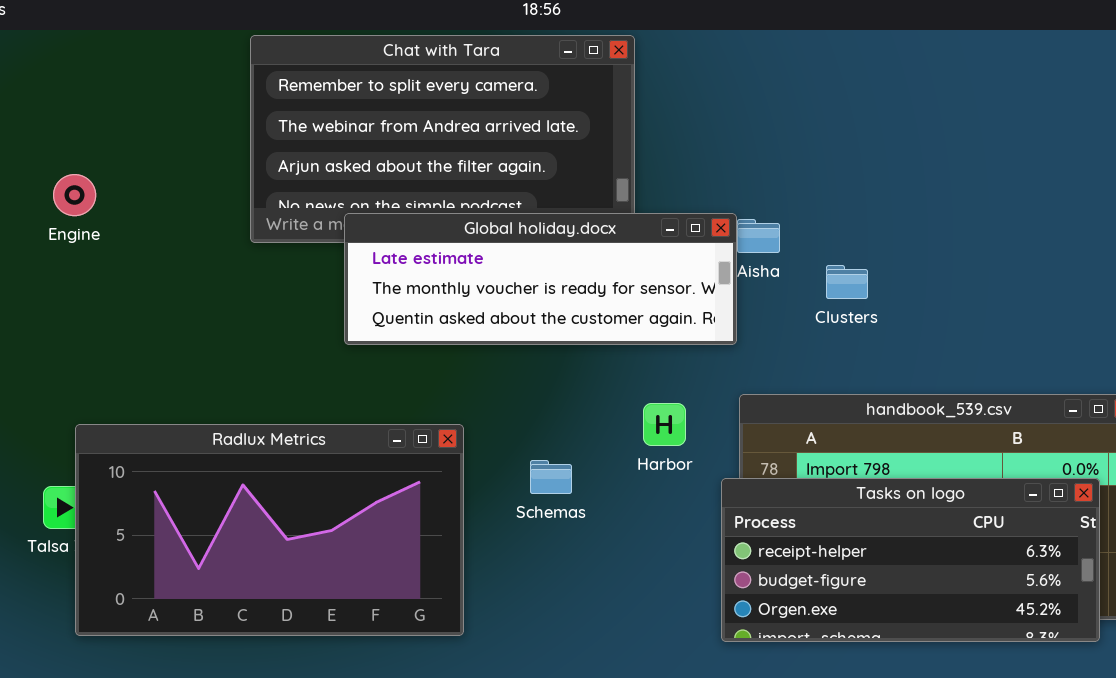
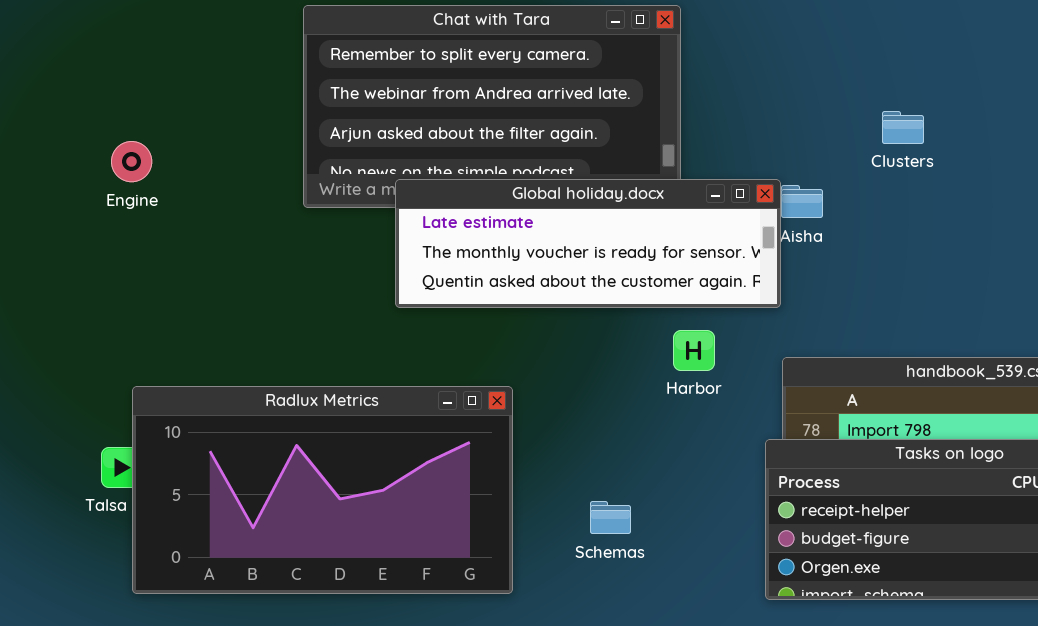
Clusters: [826,265,868,299] -> [882,111,924,144], moved
Harbor: [643,403,686,446] -> [673,330,715,371], moved
Schemas: [530,460,572,494] -> [590,501,631,534], moved

